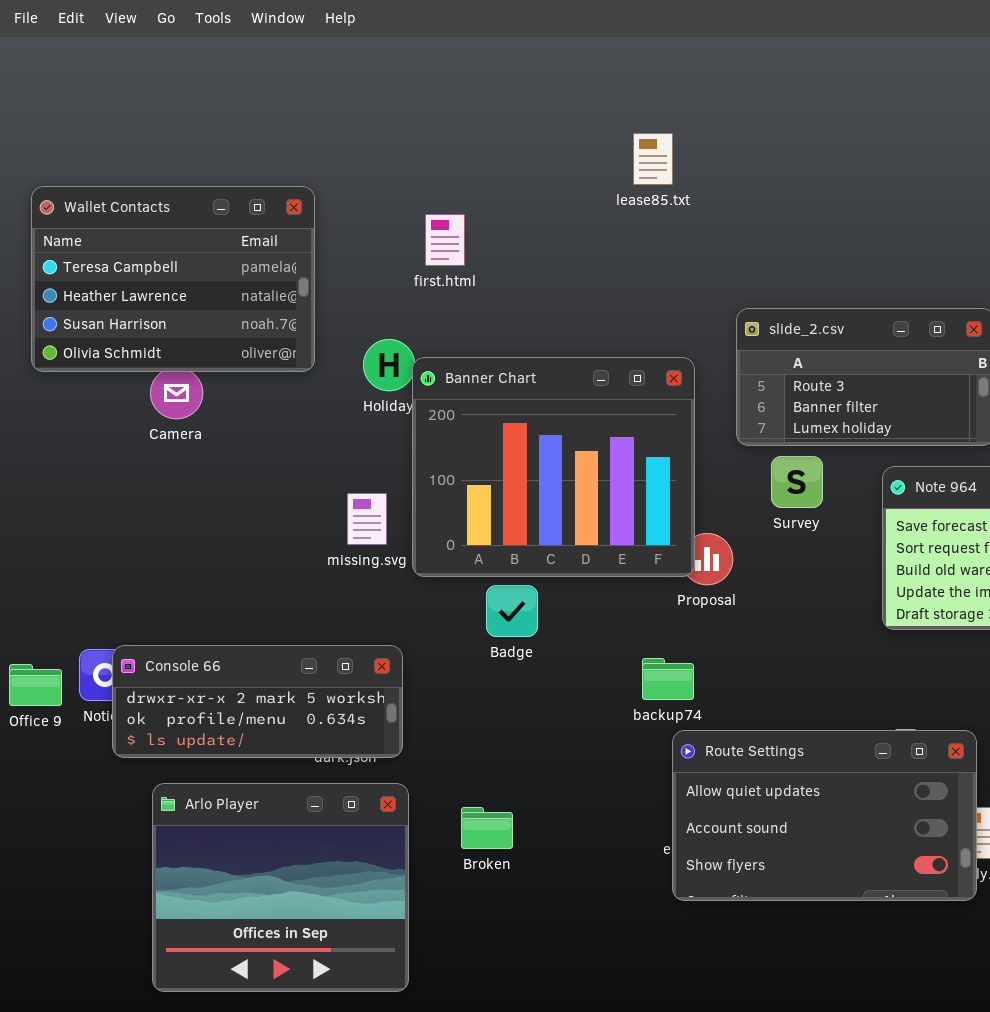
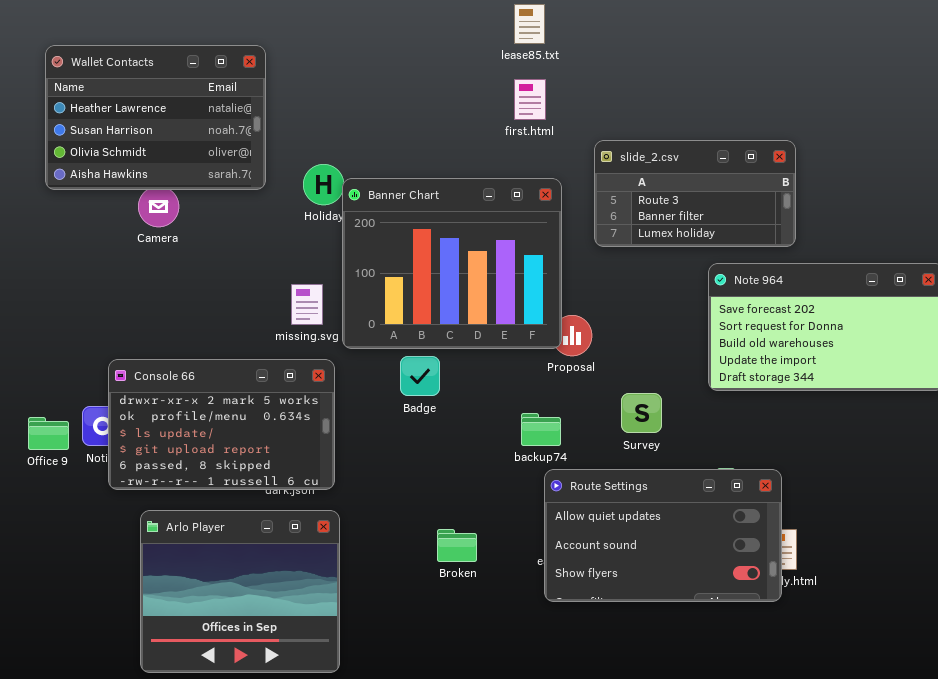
Wallet Contacts: [31,186,315,372] -> [45,45,266,190], scrolled down 1 row
first.html: [425,214,465,266] -> [514,79,546,120], moved
Survey: [771,456,823,508] -> [621,393,662,433], moved
Console 66: [112,645,403,758] -> [108,359,335,490], resized
Broken: [461,807,513,849] -> [437,529,477,562], moved

